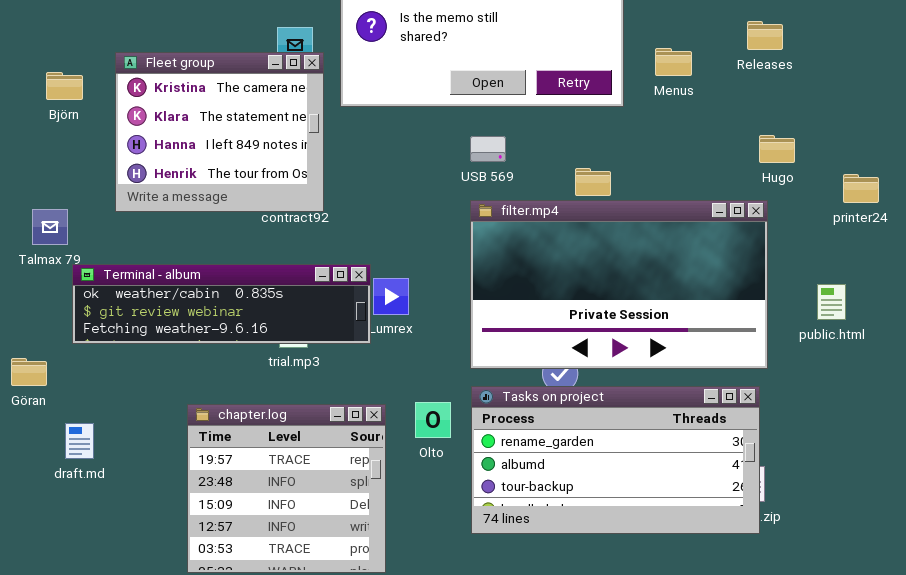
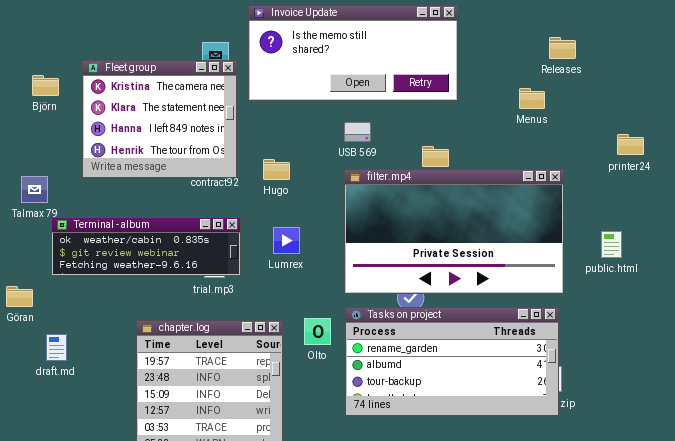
Menus: [655,48,692,76] -> [519,88,545,109], moved
Hugo: [759,135,795,163] -> [263,159,290,180], moved
printer24: [843,174,879,203] -> [617,134,644,155], moved
Terminal - album: [72,264,371,344] -> [51,217,241,276], resized

